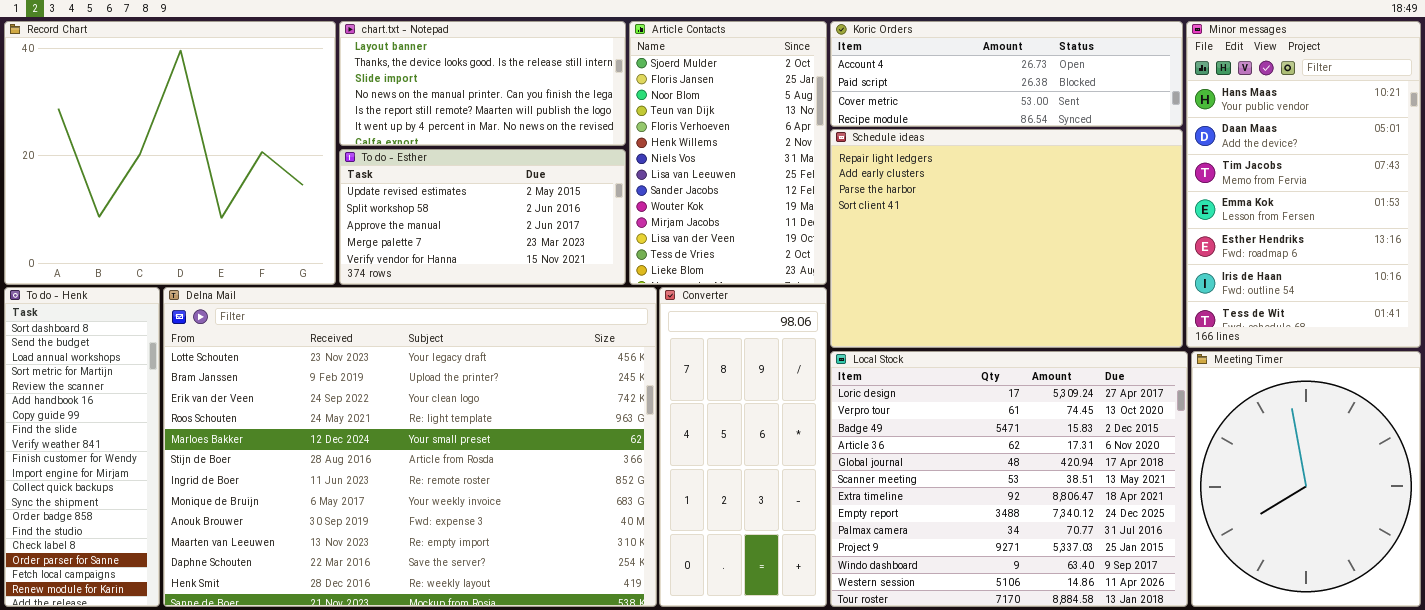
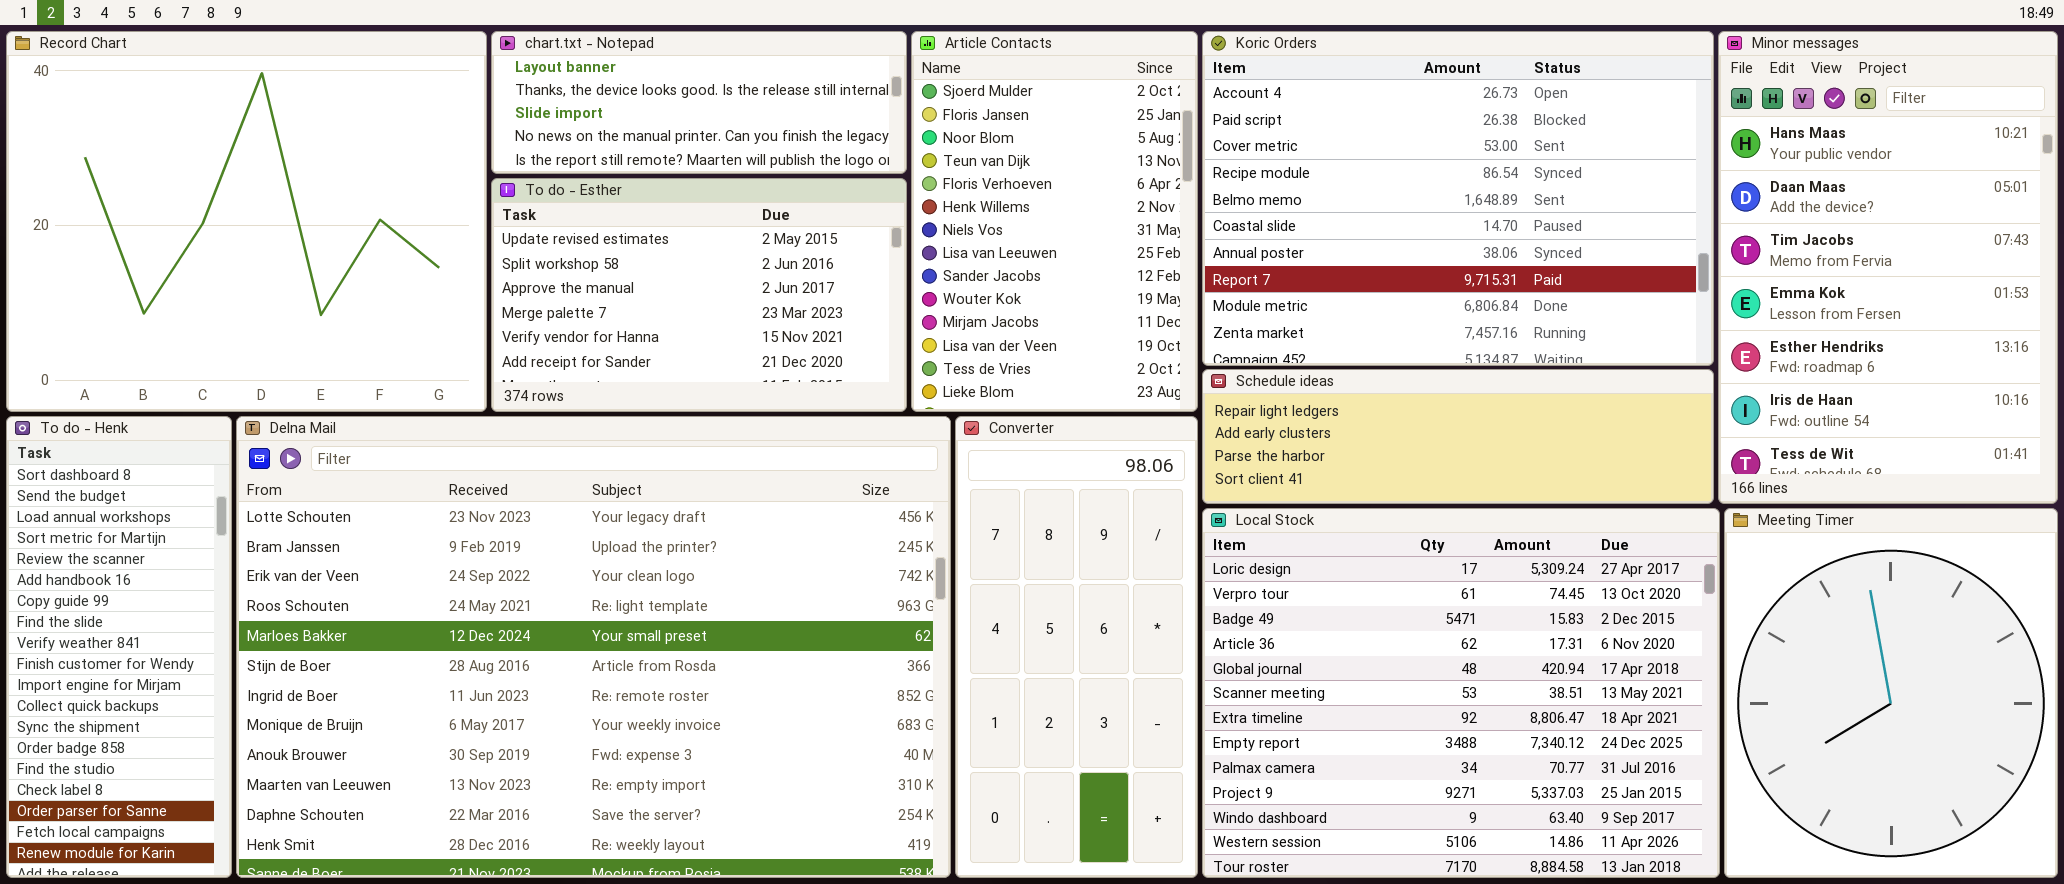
chart.txt - Notepad: [339,21,626,146] -> [491,31,907,174], resized
Koric Orders: [830,21,1183,127] -> [1202,31,1714,366], resized
Schedule ideas: [830,129,1183,348] -> [1202,369,1714,504], resized
To do - Esther: [339,149,626,285] -> [491,178,907,412], resized

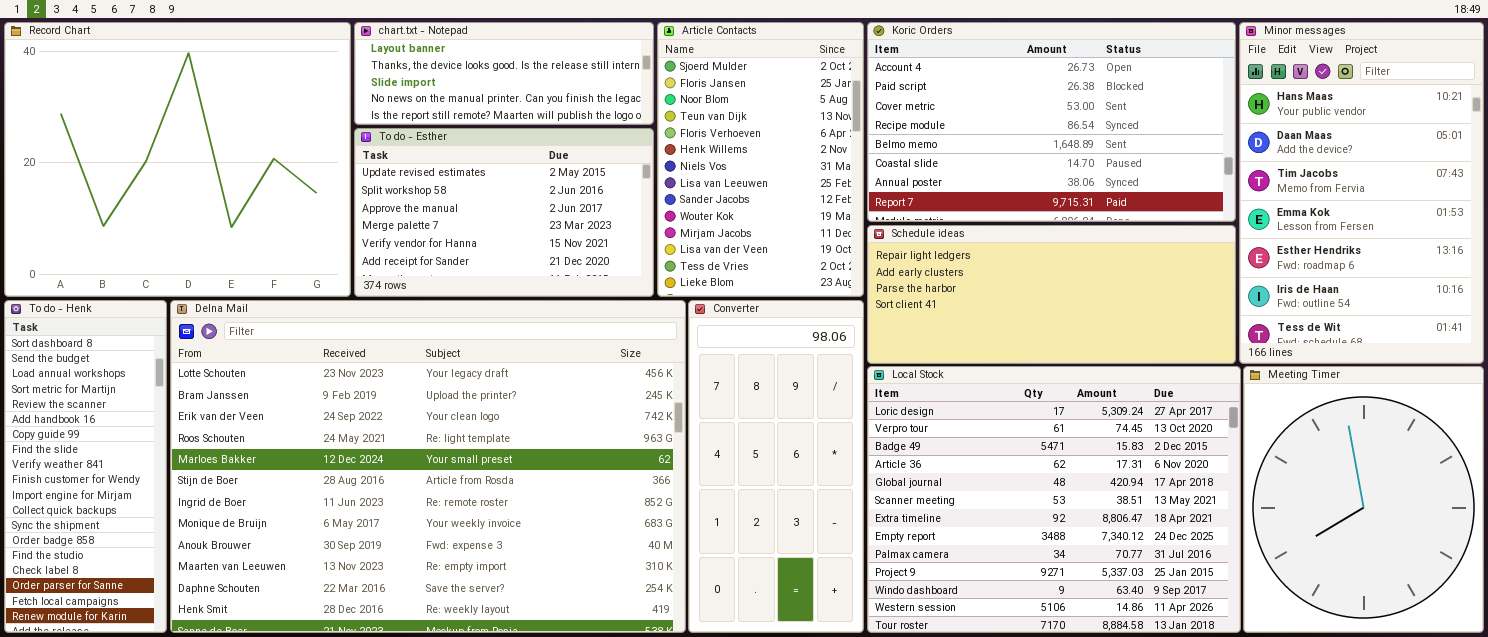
Koric Orders: [1202,31,1714,366] -> [867,22,1236,222], resized
Schedule ideas: [1202,369,1714,504] -> [867,225,1236,364], resized

